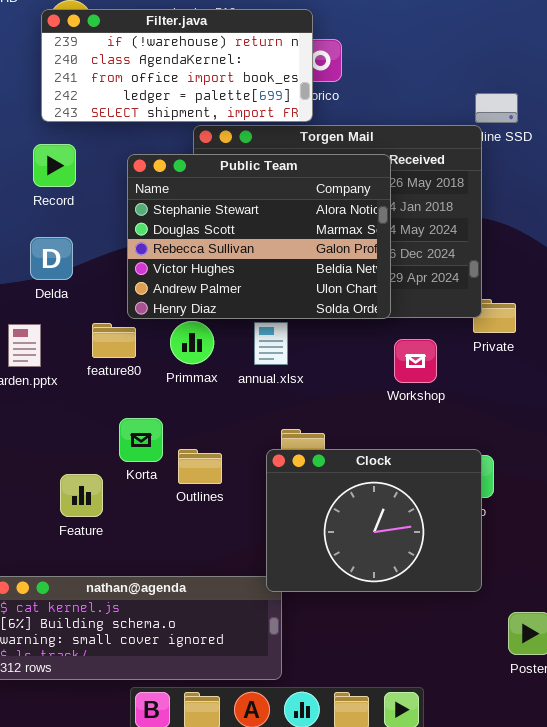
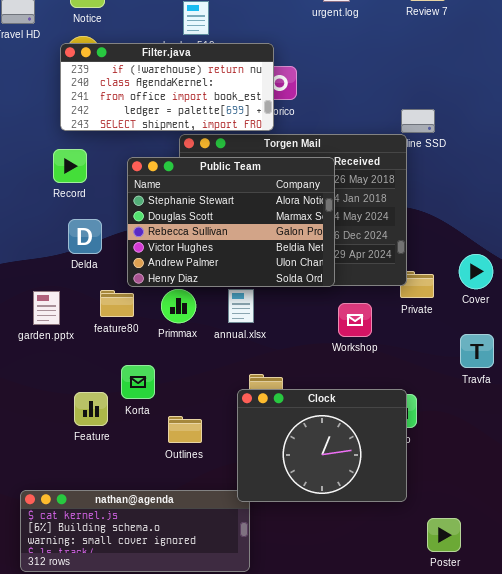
Delda: [30,237,73,280] -> [68,219,102,254], moved
Outlines: [178,449,222,484] -> [168,416,202,443], moved
Feature: [60,474,103,517] -> [74,392,108,426], moved

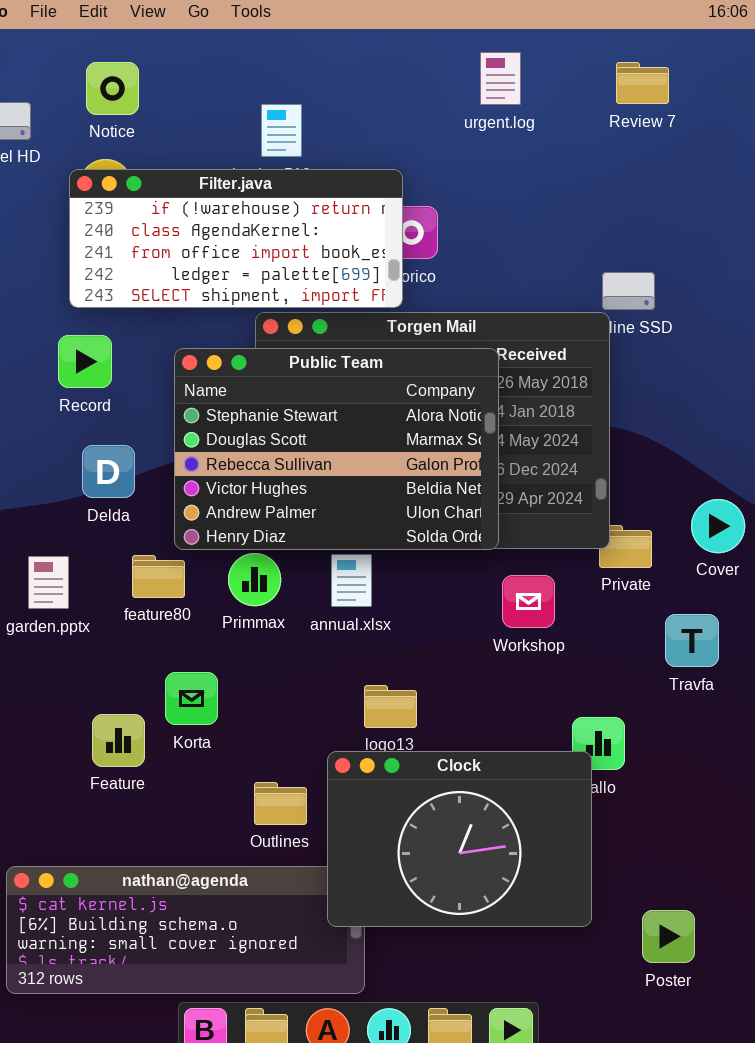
Travfa: [460,334,494,368] -> [665,614,719,667], moved
Clock: [237,389,407,502] -> [327,751,592,927], moved
Outlines: [168,416,202,443] -> [254,782,307,825], moved

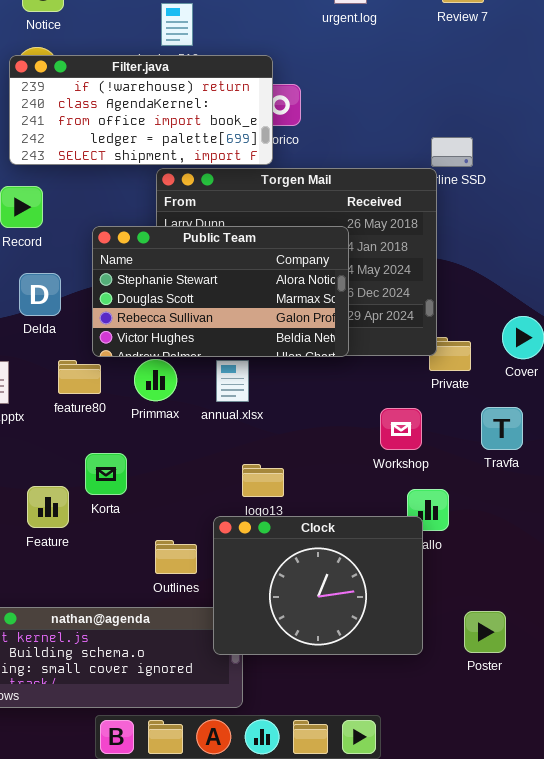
Public Team: [174,348,499,550] -> [92,226,349,357], resized
Workshop: [502,575,555,628] -> [380,408,422,450], moved
Poster: [642,910,695,963] -> [464,611,506,653], moved

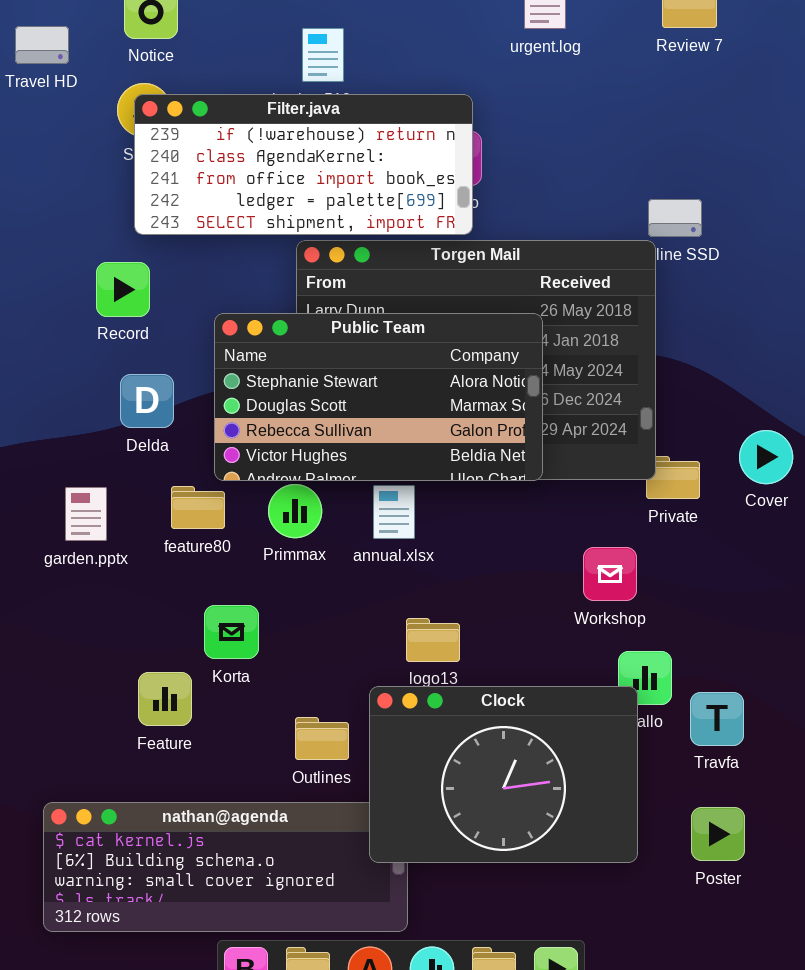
Filter.java: [9,55,273,165] -> [134,94,473,235], moved
Travfa: [481,407,523,450] -> [690,692,744,746], moved
Feature: [27,486,69,528] -> [138,672,192,726], moved

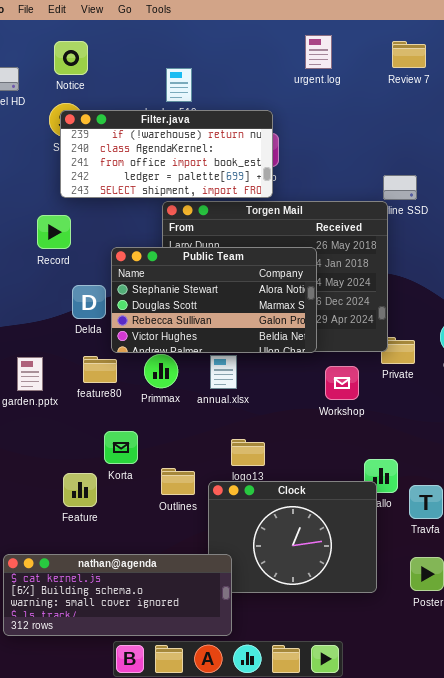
Delda: [120,374,174,428] -> [72,285,106,319], moved
Workshop: [583,547,637,601] -> [325,366,359,400], moved
Outlines: [295,717,349,760] -> [161,468,195,495], moved
nathan@agenda: [43,802,408,932] -> [3,554,232,636], raised

